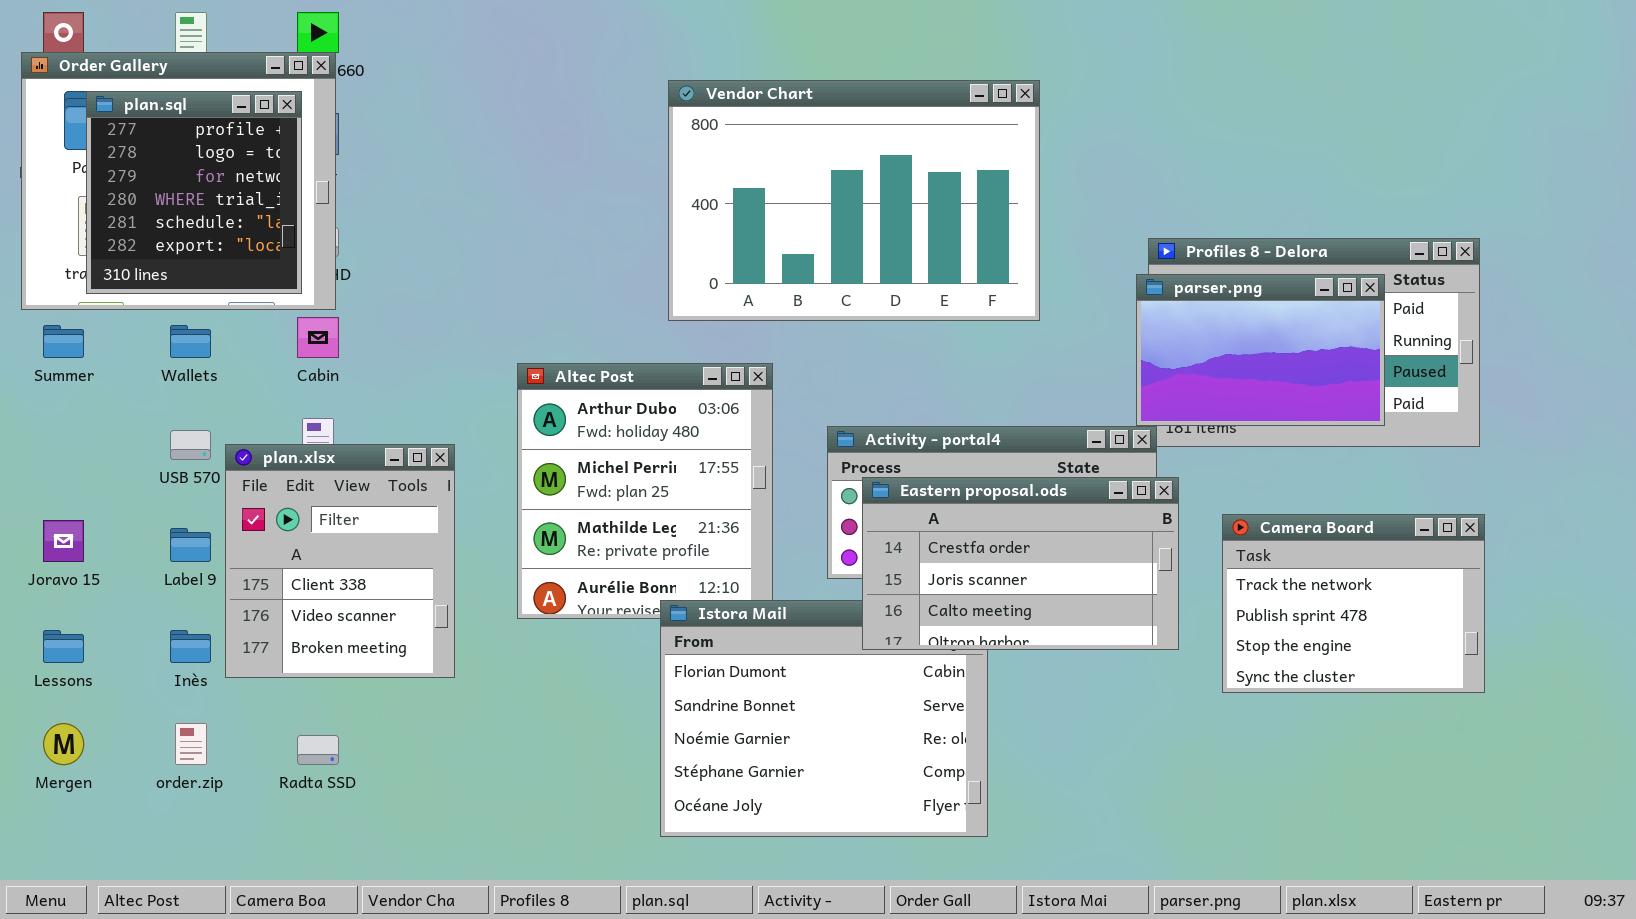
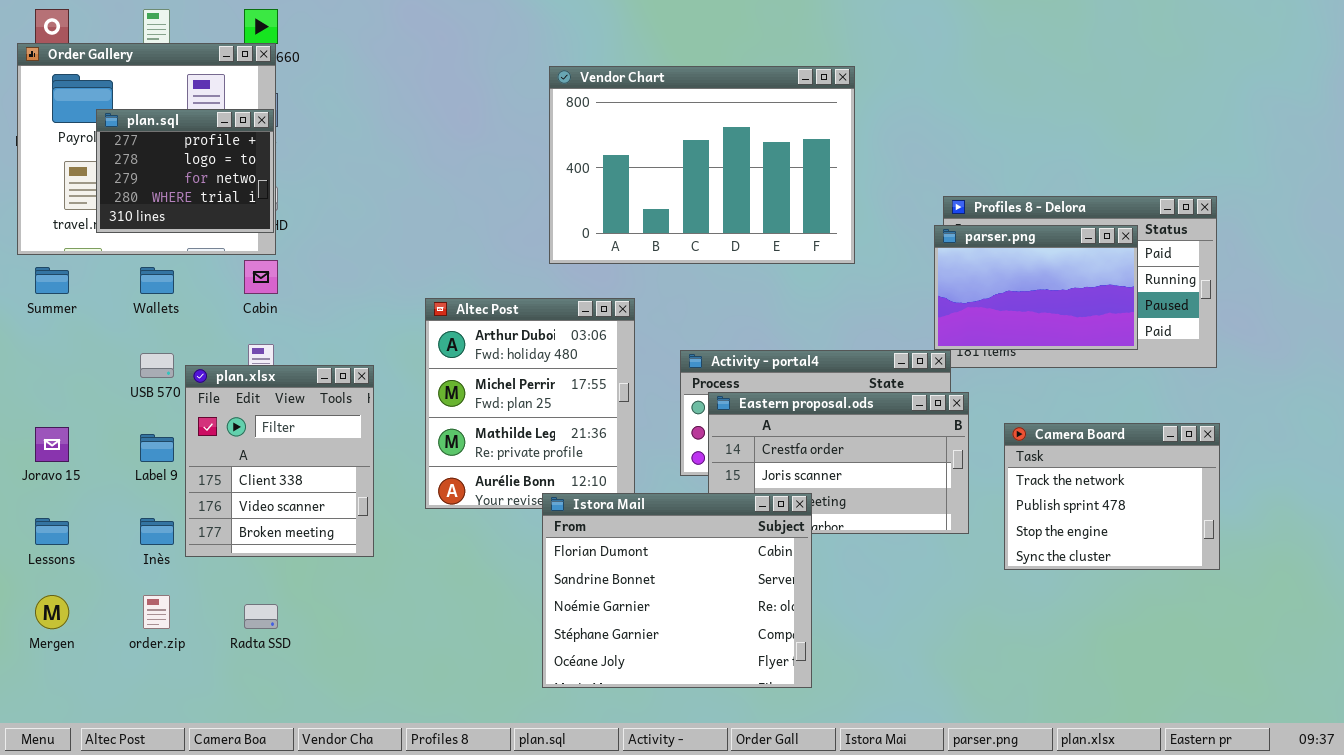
plan.sql: [86,91,302,294] -> [96,109,274,233], moved, resized
Istora Mail: [660,600,988,837] -> [542,493,812,688], raised

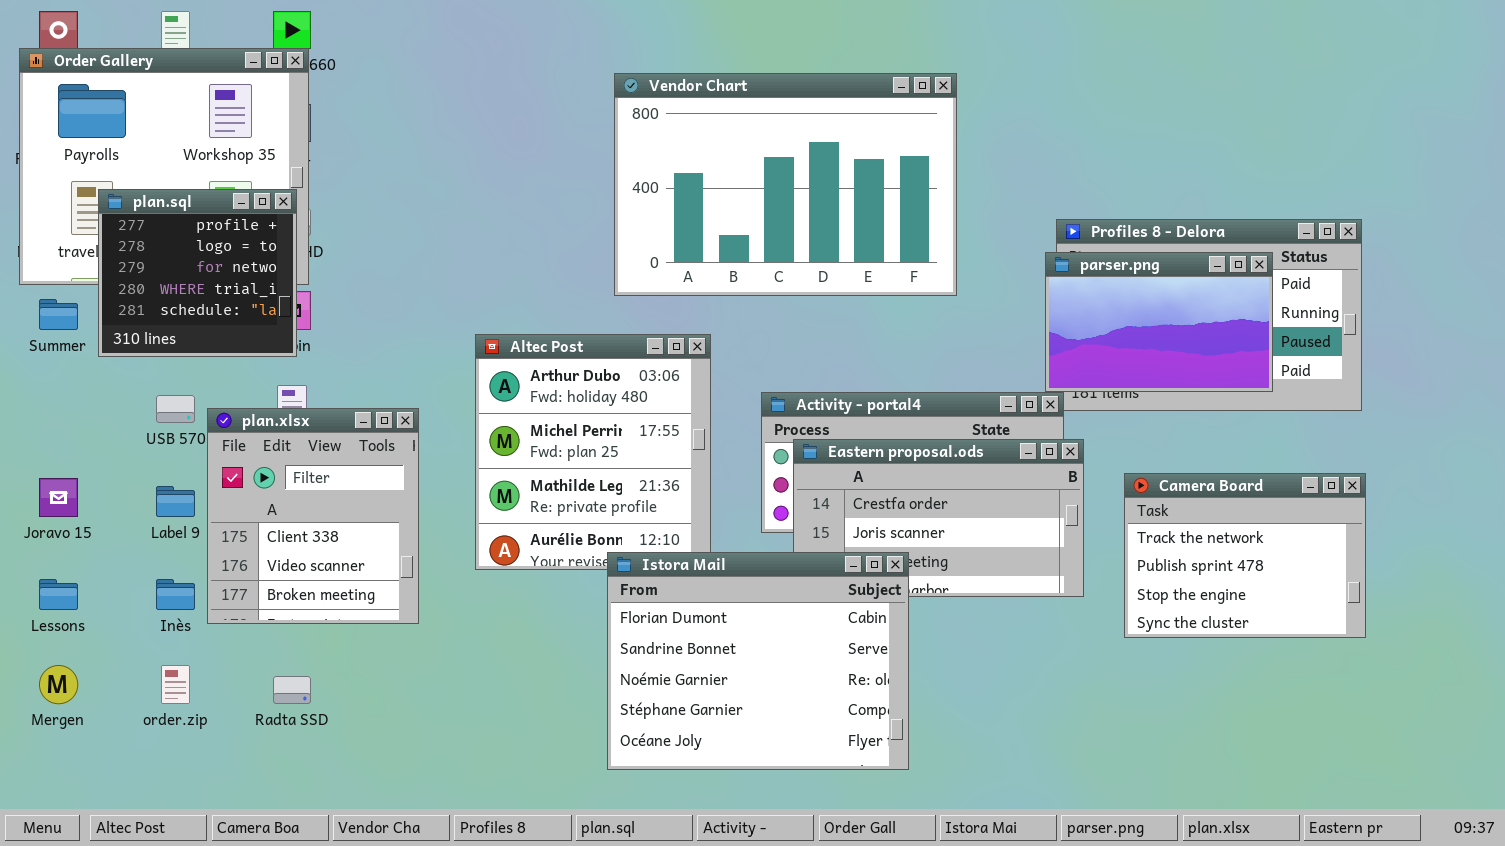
plan.sql: [96,109,274,233] -> [98,189,297,357], moved, resized

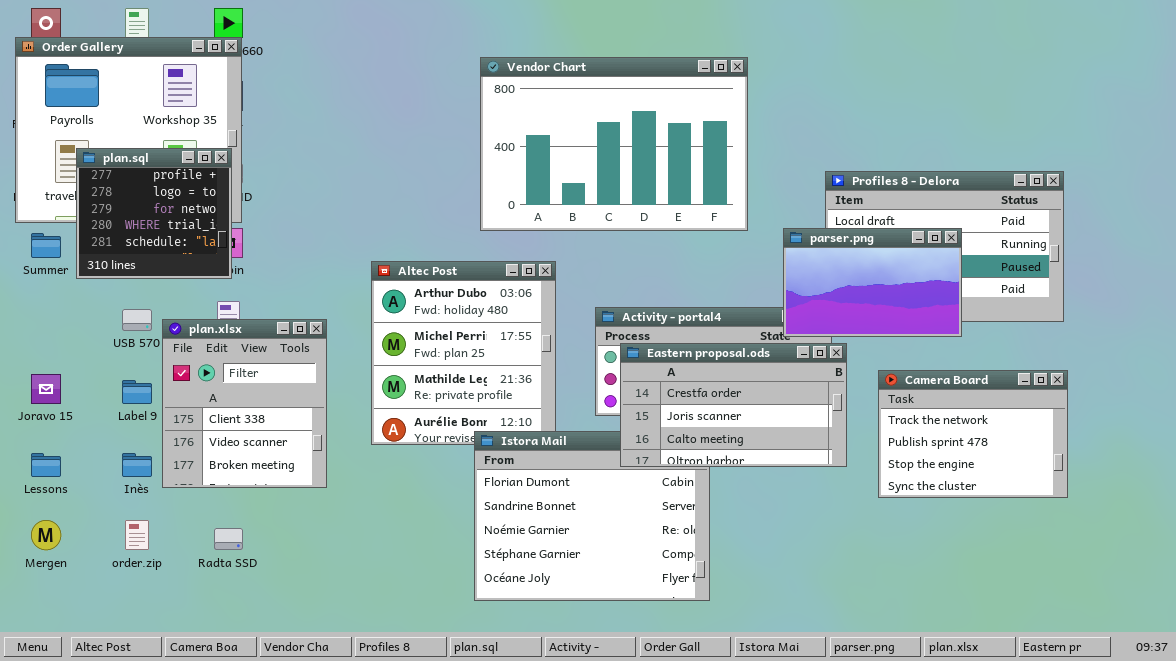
parser.png: [1045,252,1273,392] -> [783,228,962,337], moved
Eastern proposal.ods: [793,439,1084,597] -> [620,343,847,467], raised

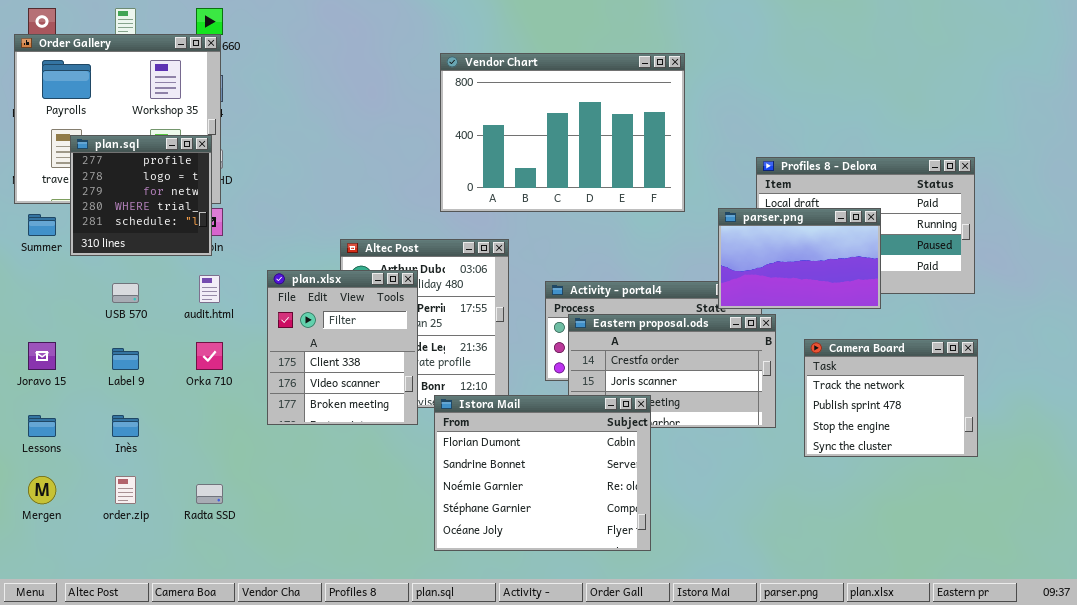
plan.xlsx: [162,319,327,488] -> [267,270,418,425], moved
Istora Mail: [474,431,710,601] -> [434,395,651,551], raised

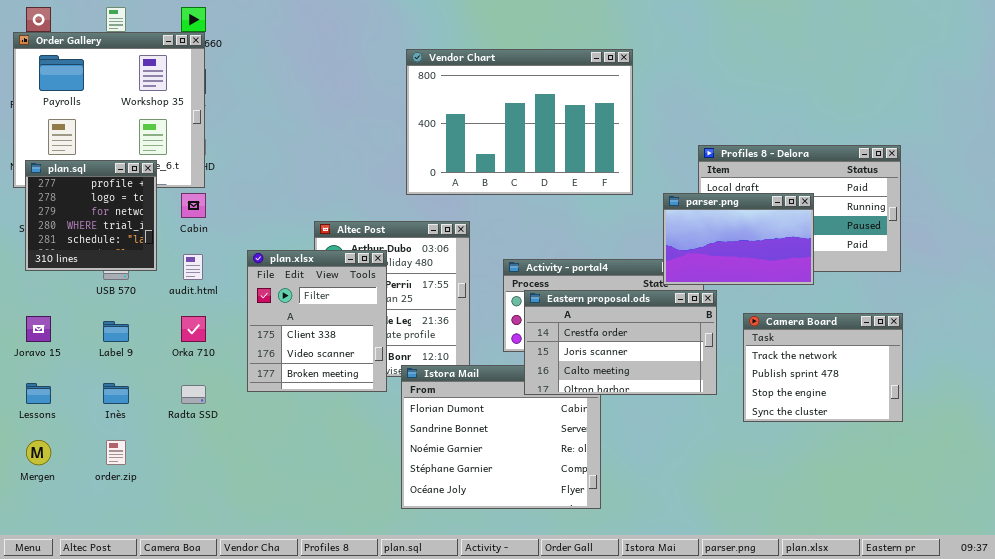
plan.sql: [70,135,212,256] -> [25,160,157,271], moved
Eastern proposal.ods: [568,314,776,428] -> [524,290,717,395], raised
Radta SSD: [196,484,223,504] -> [181,385,206,404], moved

